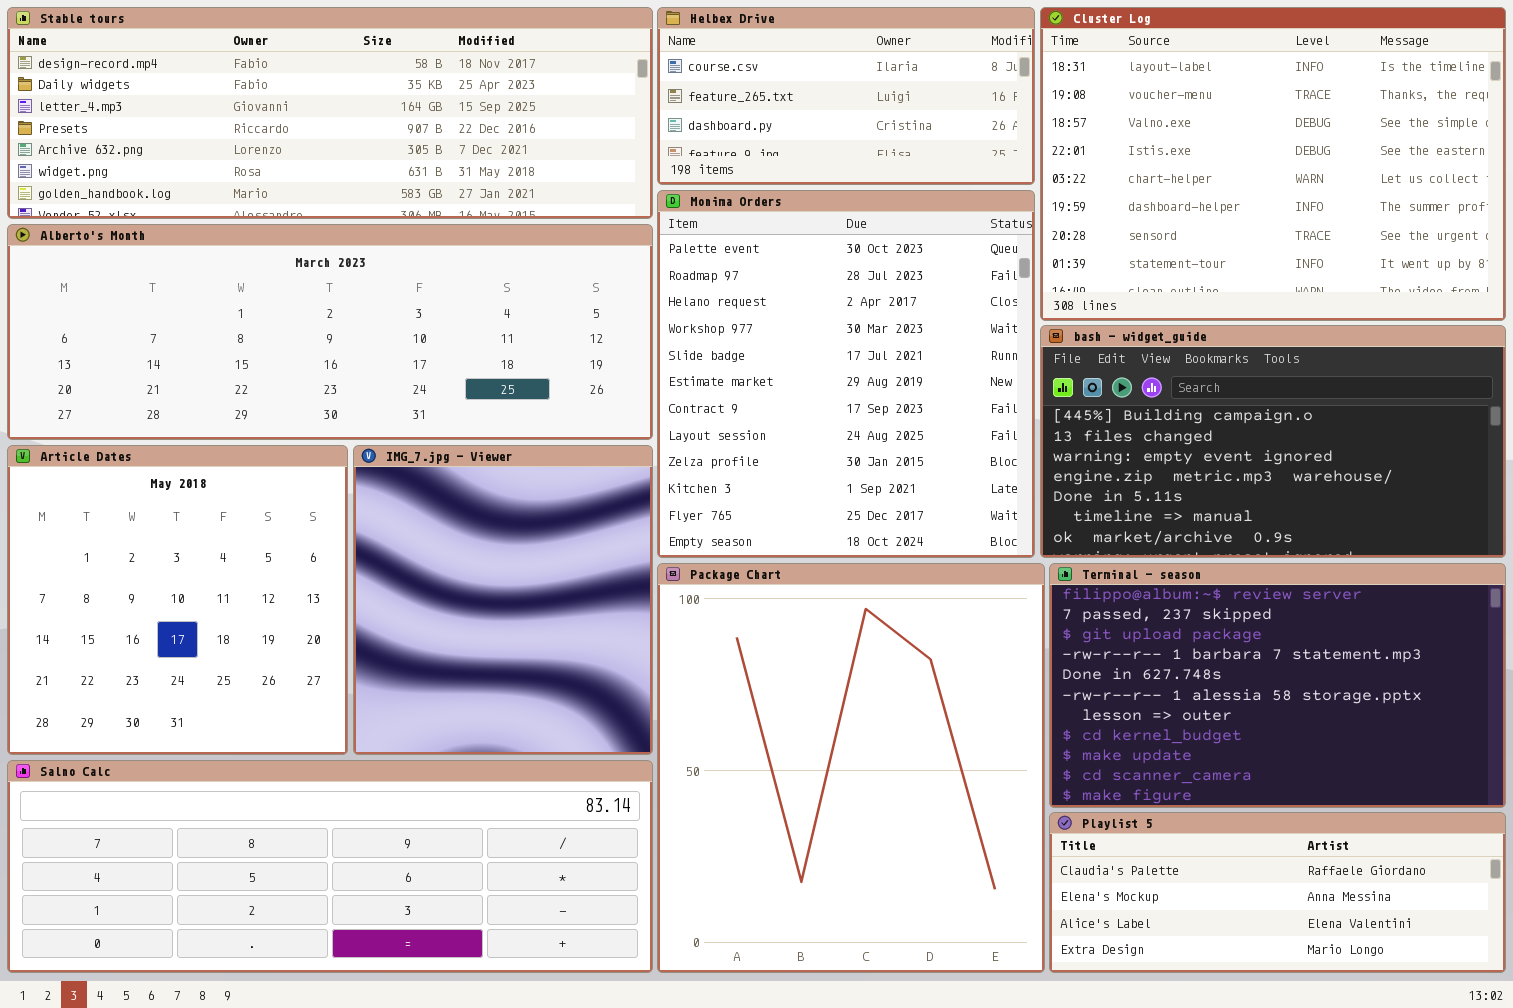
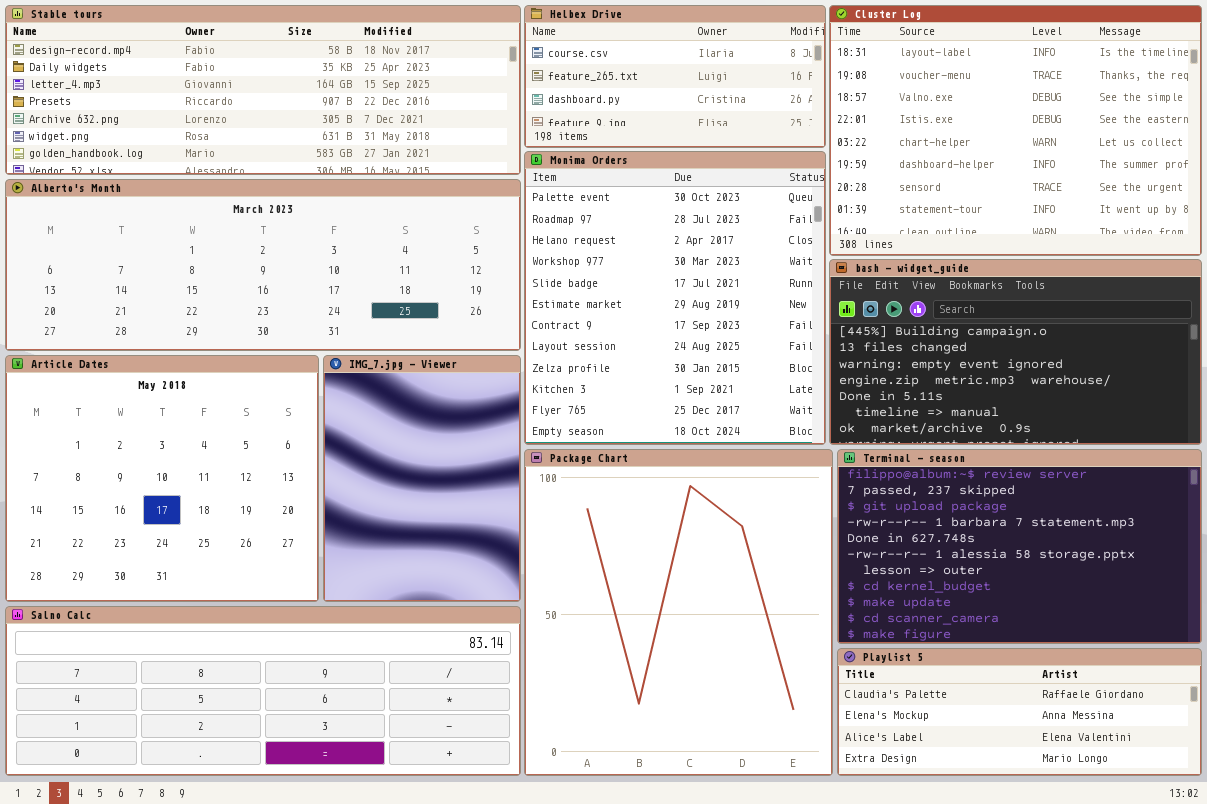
Article Dates: [7,445,348,755] -> [5,355,319,602], resized
IMG_7.jpg - Viewer: [353,445,653,755] -> [323,355,521,602], resized

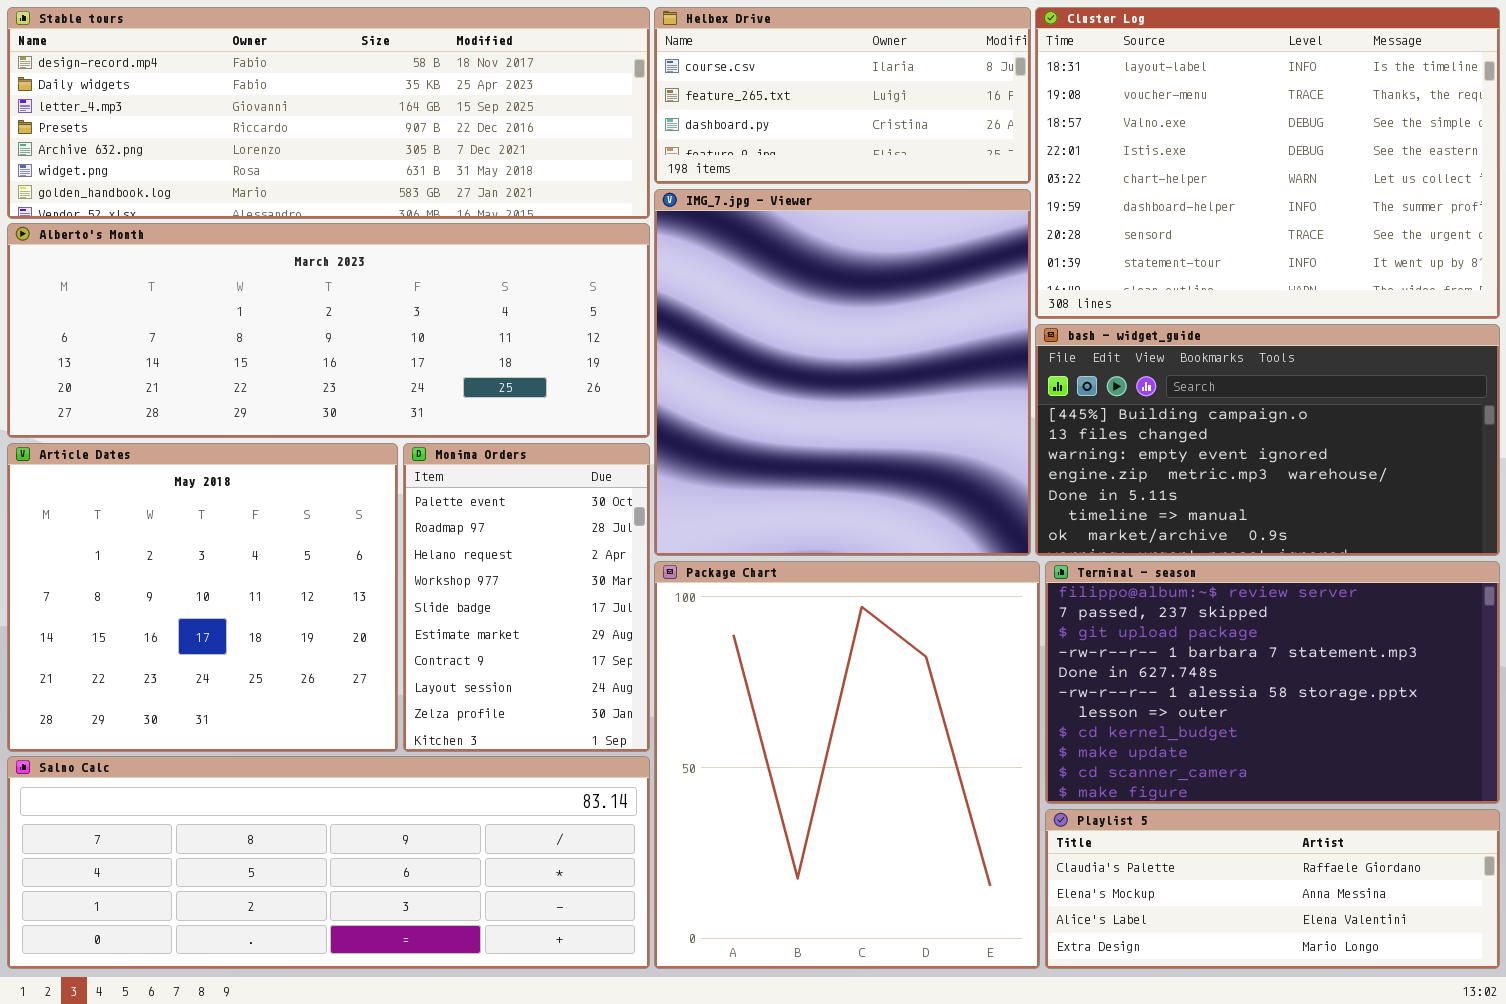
Monima Orders: [524,151,826,445] -> [403,443,650,752], moved, resized
IMG_7.jpg - Viewer: [323,355,521,602] -> [654,189,1031,556], moved, resized

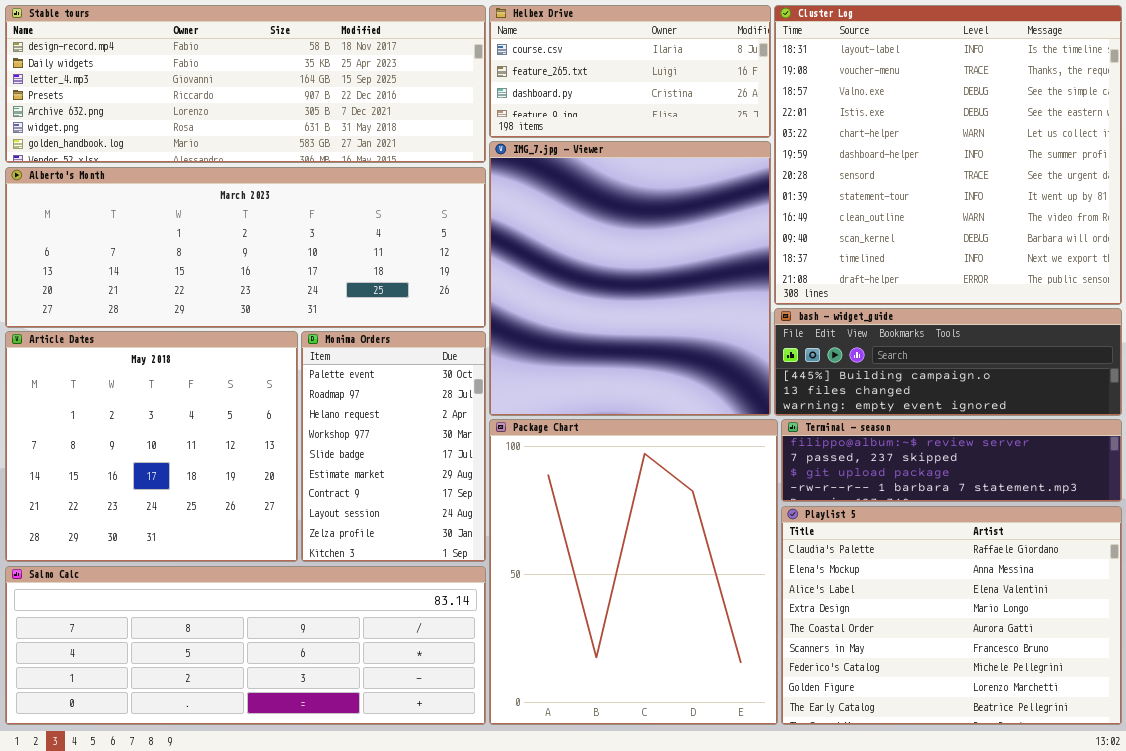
Cluster Log: [1035,7,1500,319] -> [774,5,1122,305], resized
bash - widget_guide: [1035,324,1500,556] -> [774,308,1122,416], resized
Terminal - season: [1045,561,1500,804] -> [781,419,1122,502], resized
Playlist 5: [1045,809,1500,969] -> [781,506,1122,725], resized

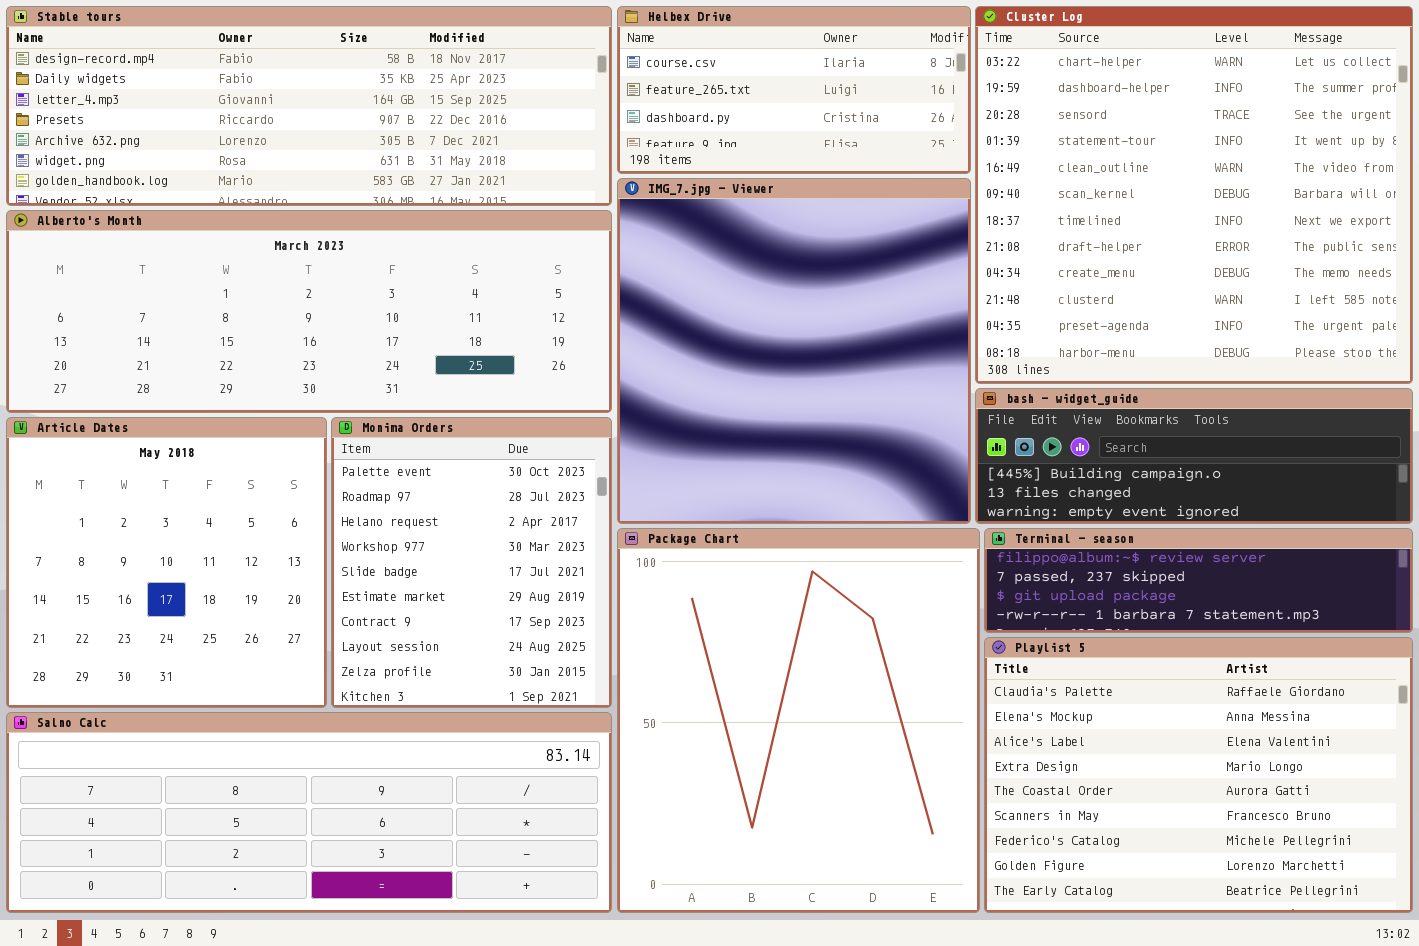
Cluster Log: [774,5,1122,305] -> [975,6,1413,384], scrolled down 4 rows
Article Dates: [5,331,298,562] -> [6,417,327,708], resized
Monima Orders: [301,331,486,562] -> [331,417,612,708], resized

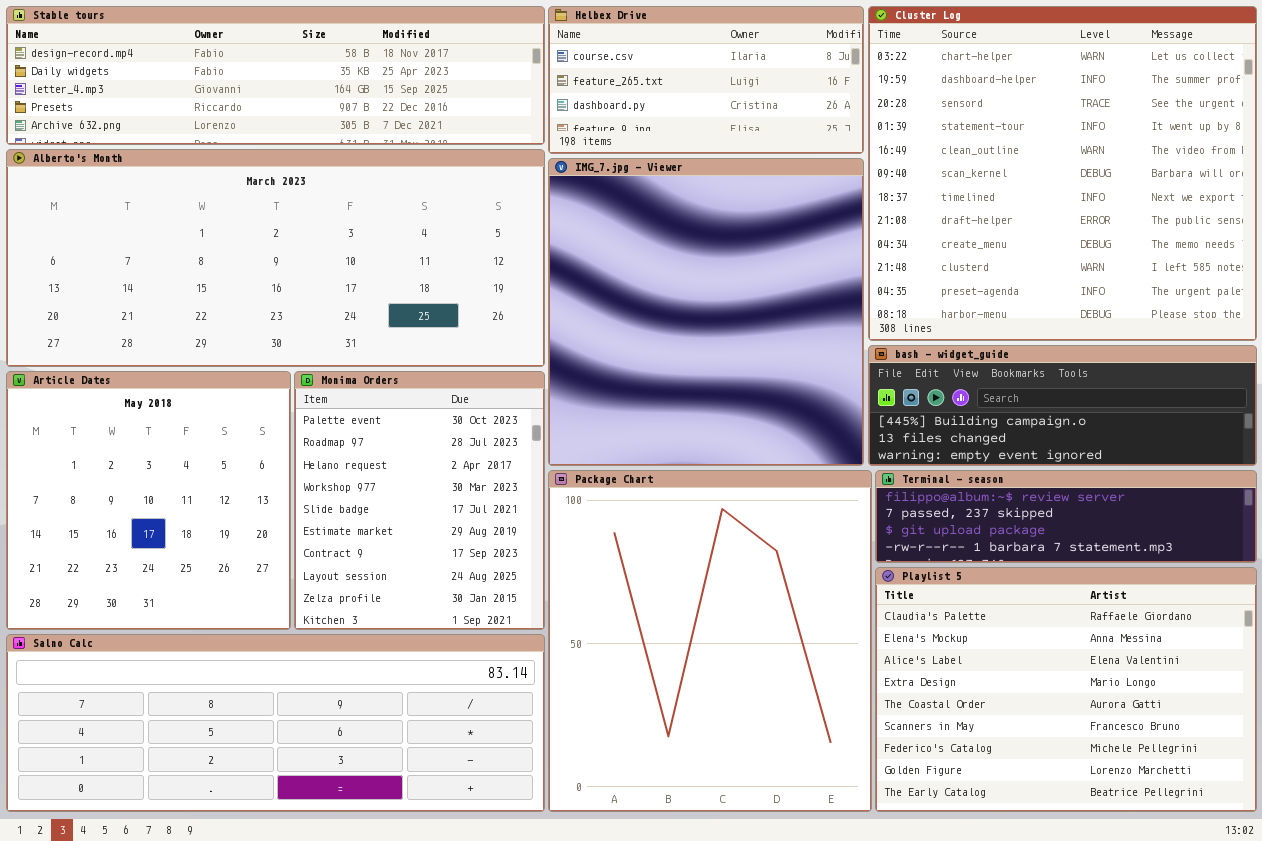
Stable tours: [6,6,612,206] -> [6,6,545,145], resized
Alberto's Month: [6,210,612,413] -> [6,149,545,367], resized

